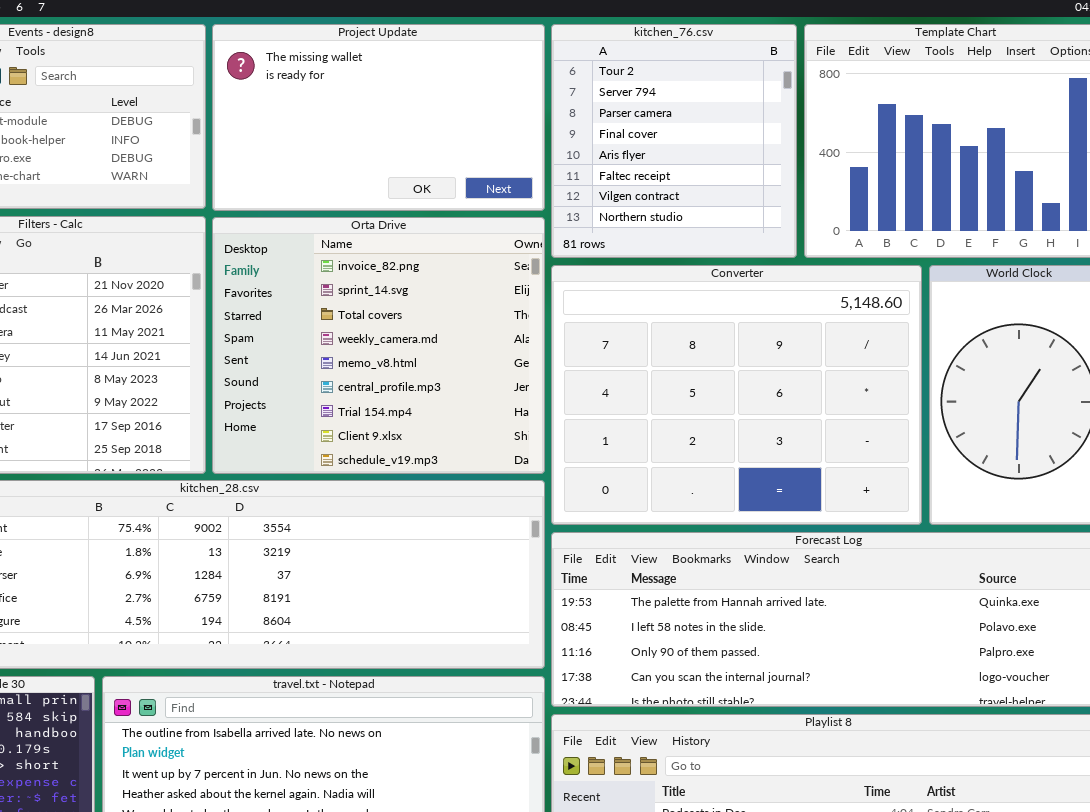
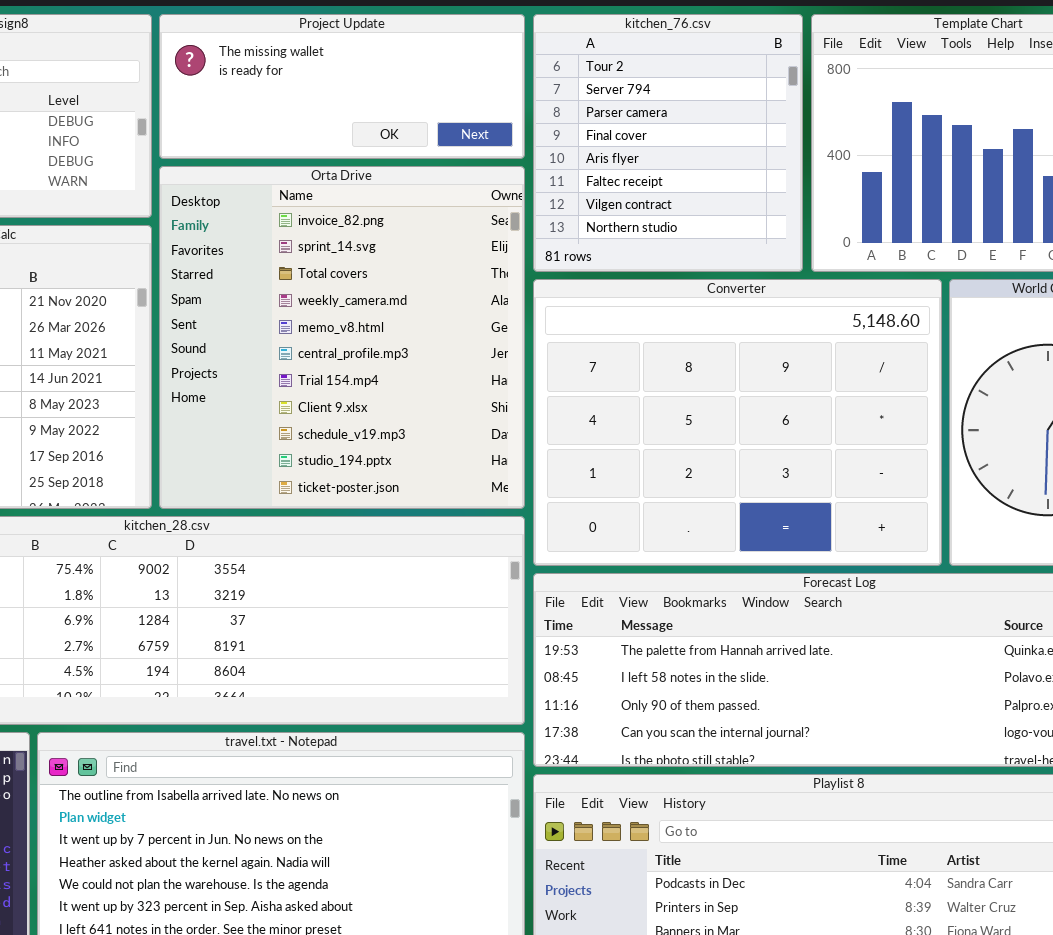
Project Update: [212,24,545,211] -> [159,14,525,159], resized
Orta Drive: [212,217,545,474] -> [159,166,525,509], resized

